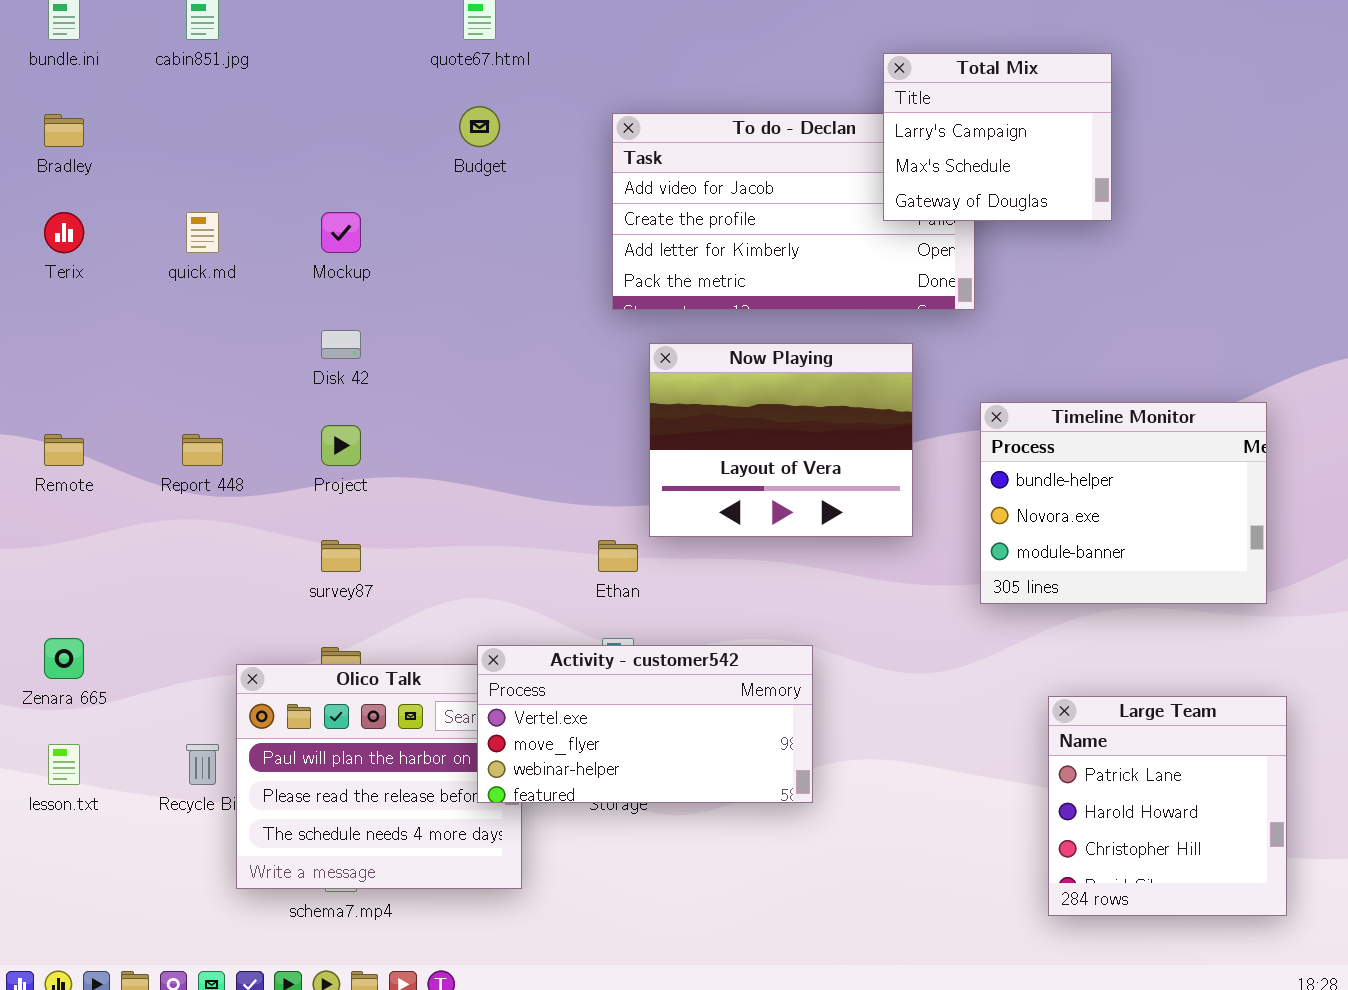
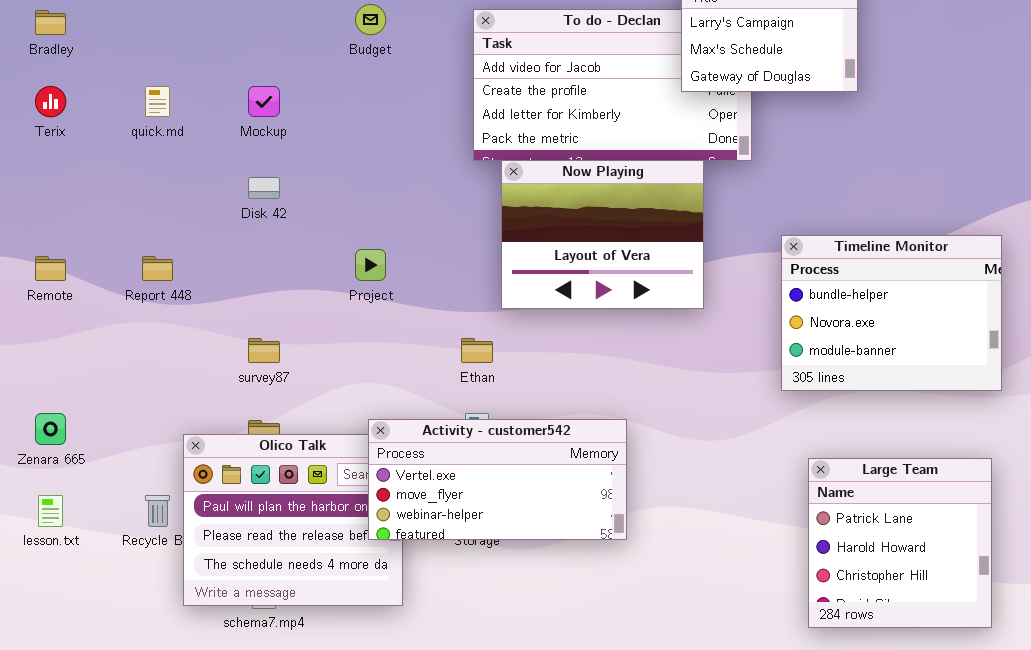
Now Playing: [649,343,913,537] -> [501,160,704,309], moved
Timeline Monitor: [980,402,1267,604] -> [781,235,1002,391], moved
Project: [321,425,361,466] -> [355,249,386,281], moved

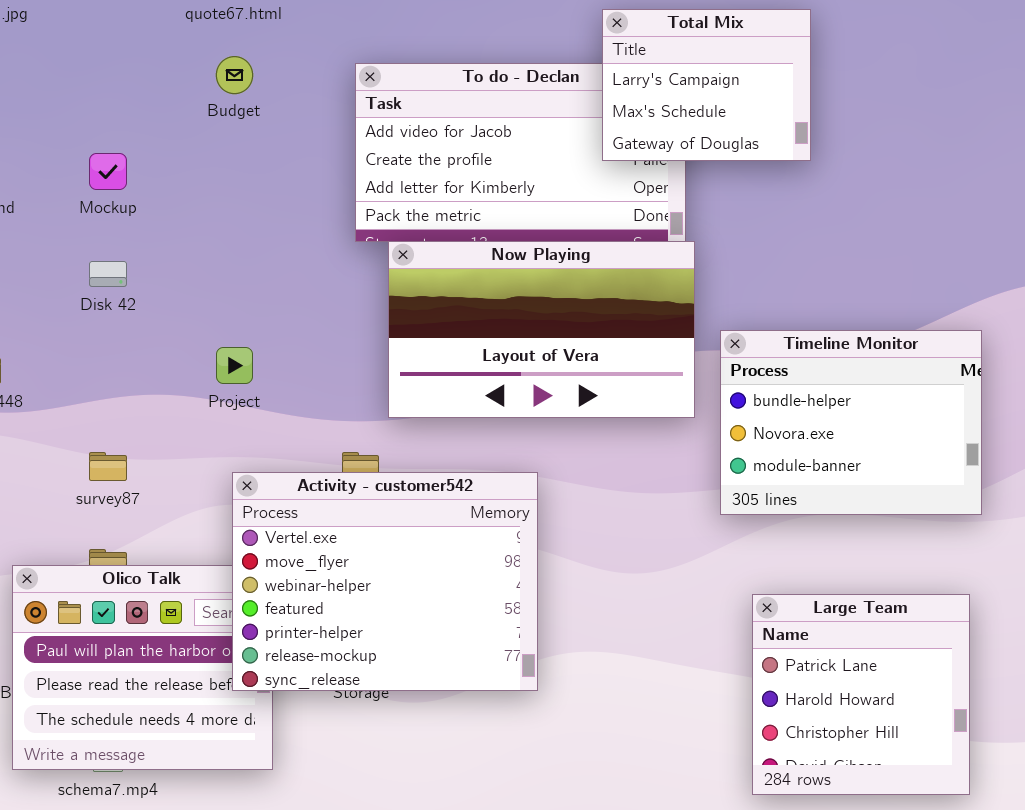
Now Playing: [501,160,704,309] -> [388,241,695,418], resized
Activity - customer542: [368,419,627,540] -> [232,472,538,691], resized

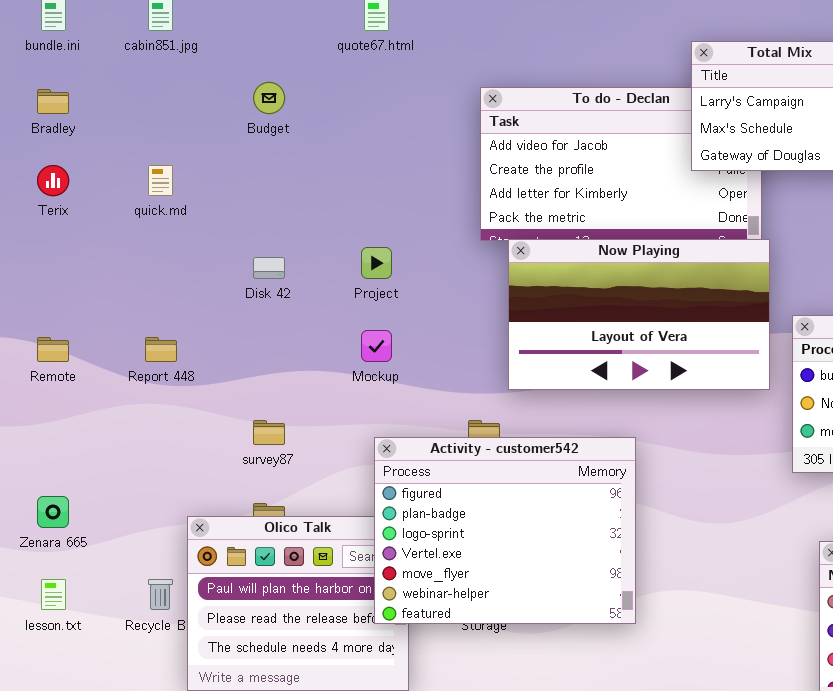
Budget: [216,56,253,94] -> [253,82,285,114], moved
Mockup: [89,153,127,190] -> [361,330,392,362], moved
Project: [216,347,253,384] -> [361,247,392,279], moved
Activity - customer542: [232,472,538,691] -> [374,437,636,624], scrolled up 3 rows

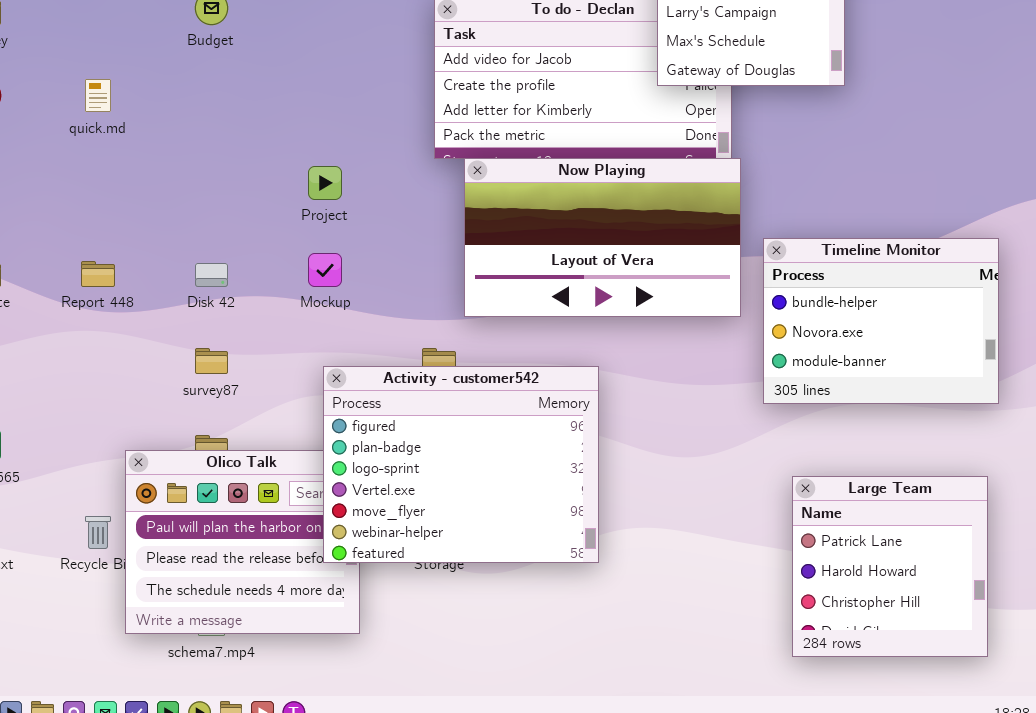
Disk 42: [253,257,285,279] -> [195,263,228,287], moved

